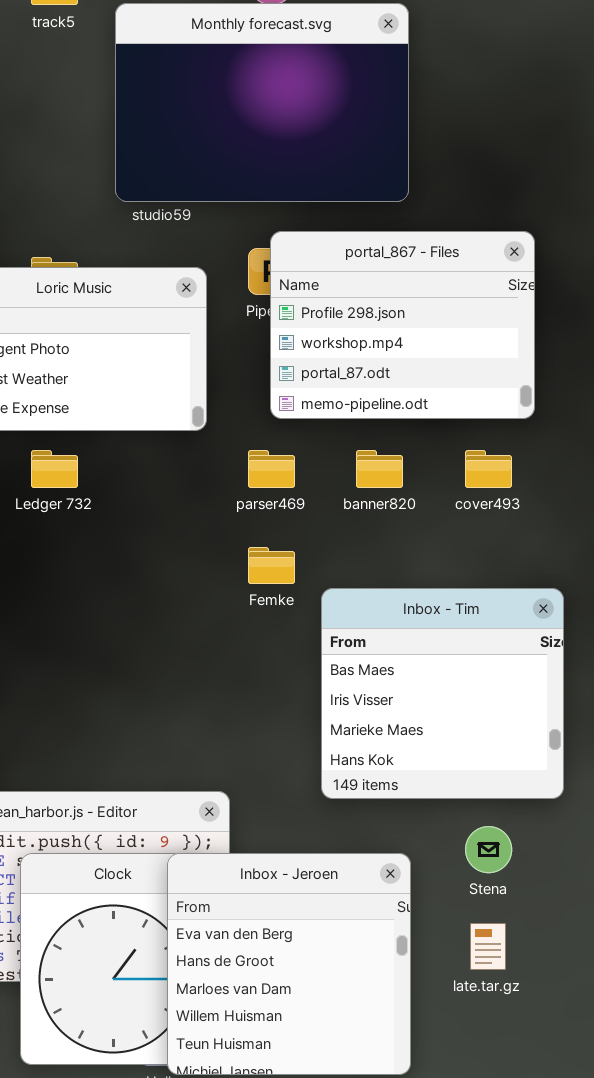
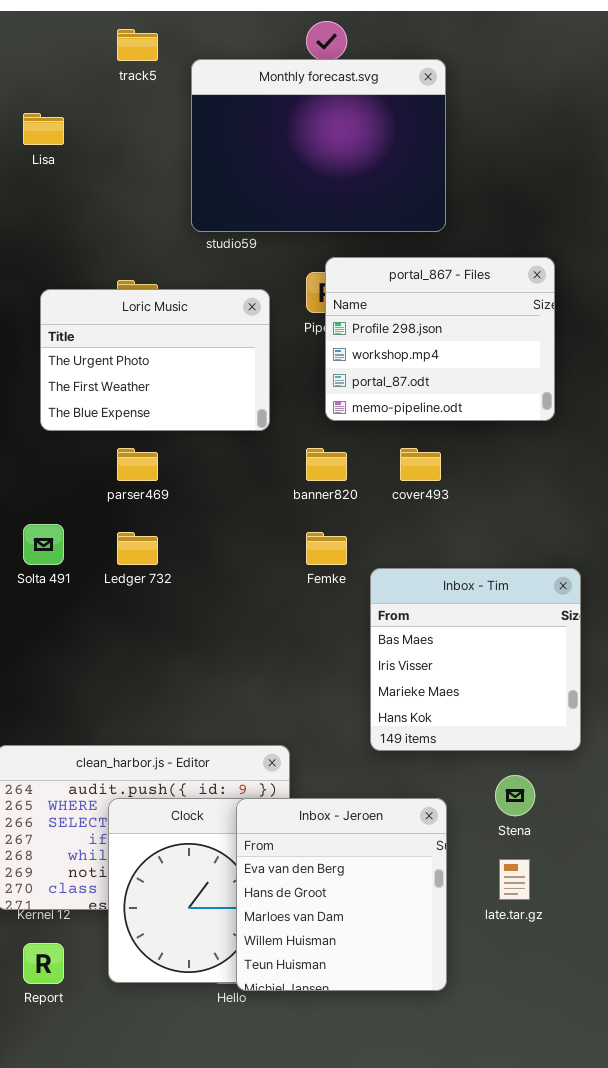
Ledger 732: [31,450,78,488] -> [117,532,158,565], moved
parser469: [248,450,295,488] -> [117,448,158,481], moved
banner820: [356,450,403,488] -> [306,448,347,481], moved
cover493: [465,450,512,488] -> [400,448,441,481], moved

